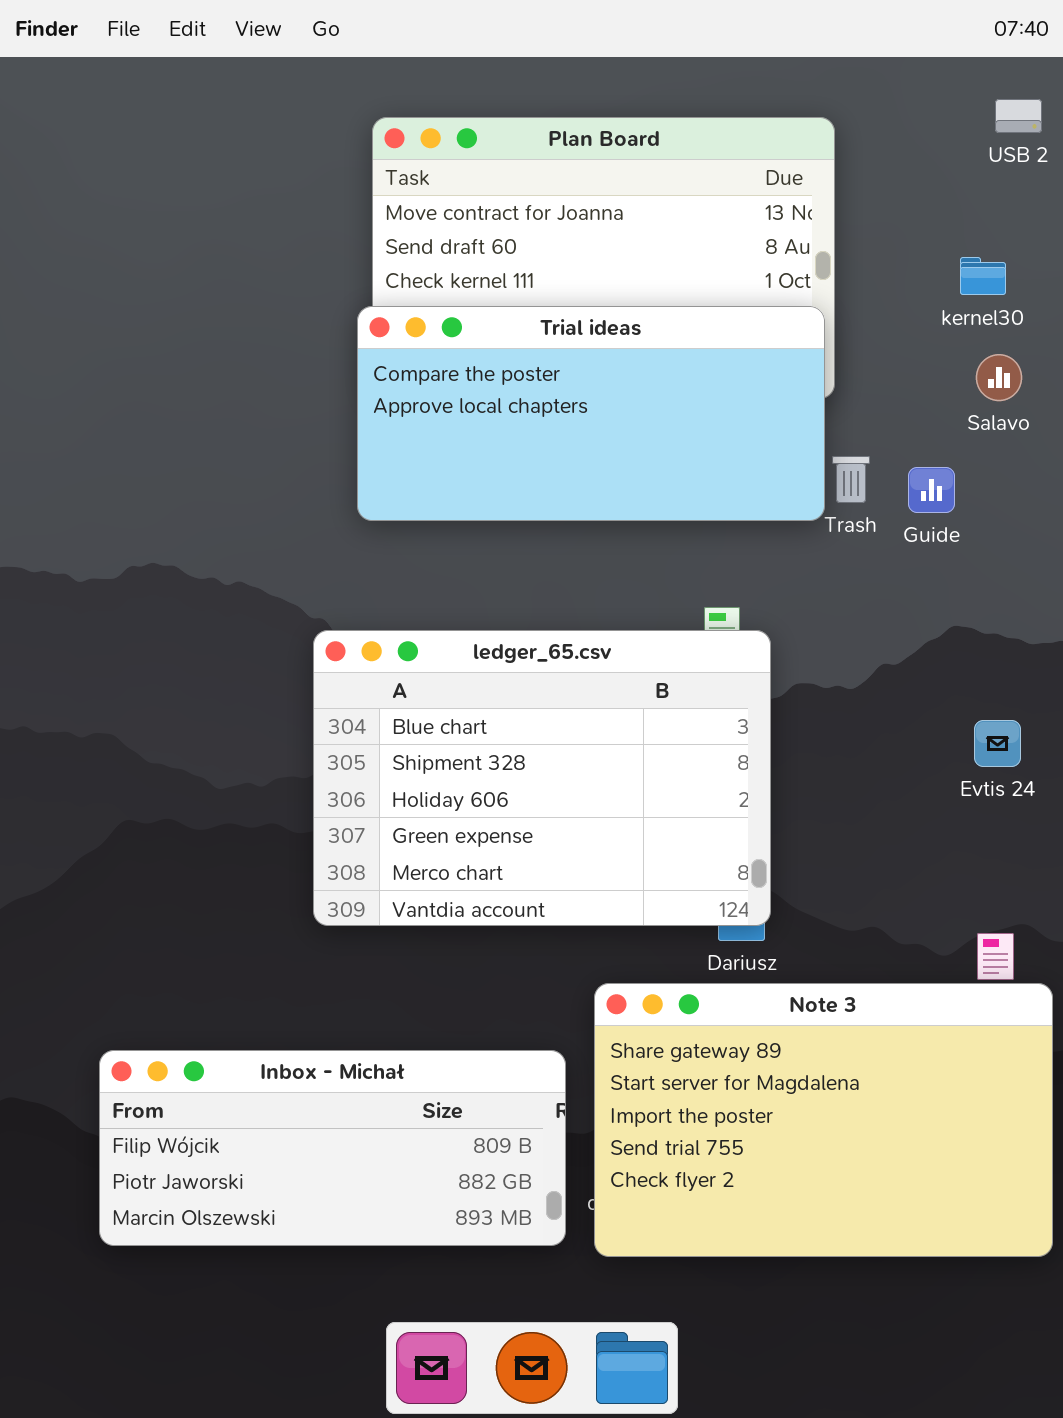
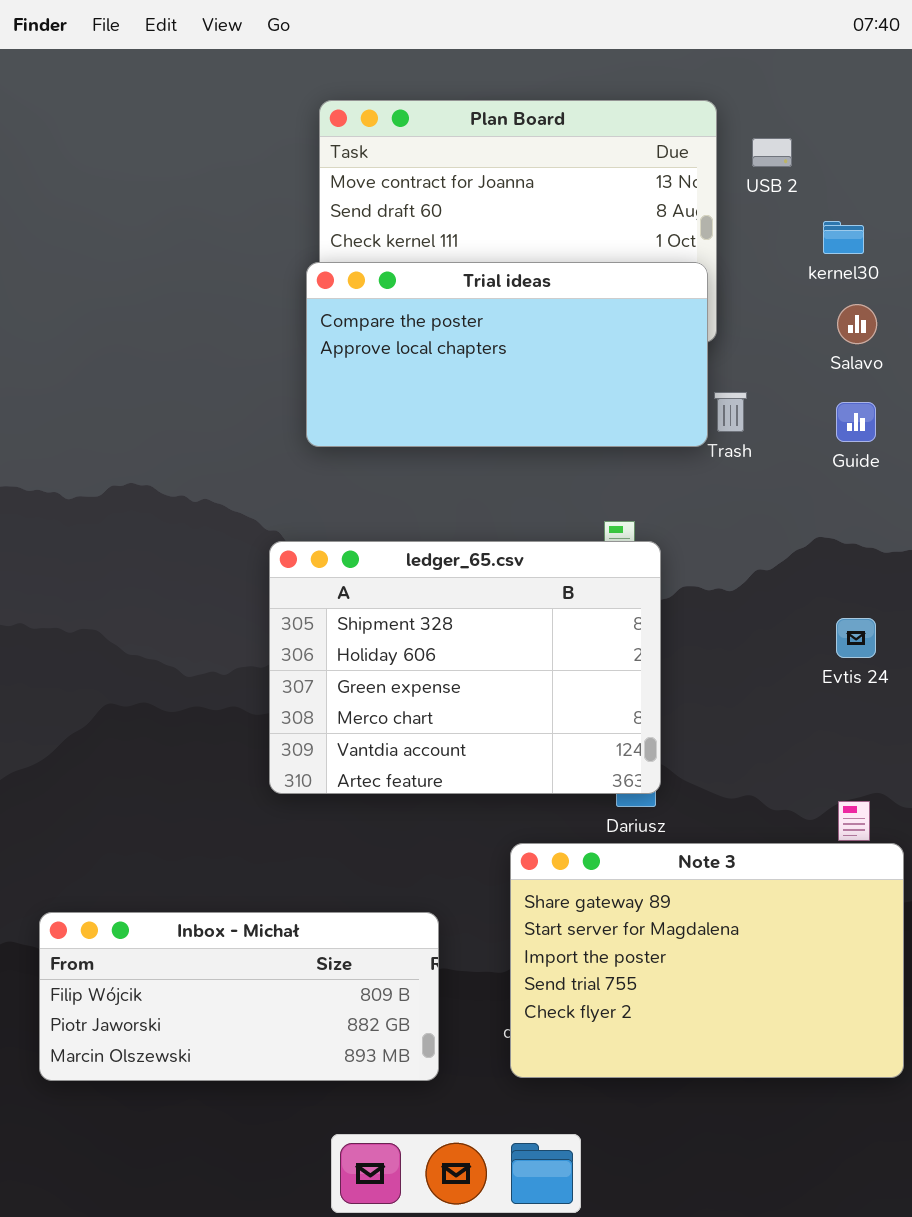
USB 2: [995,99,1042,133] -> [752,138,792,167], moved
Guide: [908,467,955,513] -> [836,402,876,442], moved
ledger_65.csv: [313,630,771,926] -> [269,541,661,794], scrolled down 1 row
Inbox - Michał: [99,1050,566,1246] -> [39,912,439,1081], moved

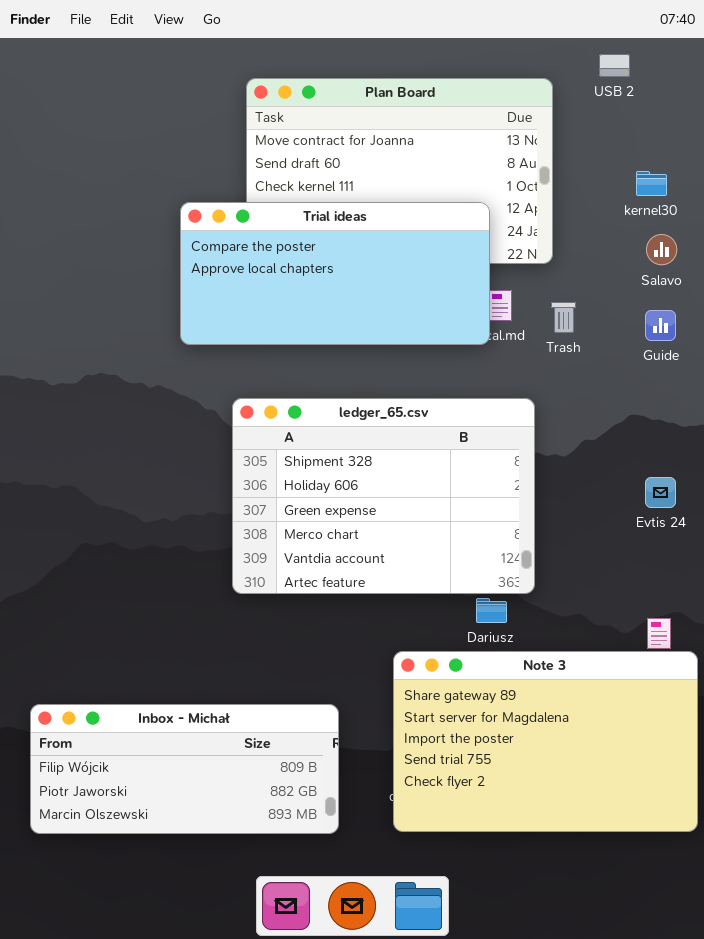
USB 2: [752,138,792,167] -> [599,54,630,77], moved
Trial ideas: [306,262,708,447] -> [180,202,490,345], moved
ledger_65.csv: [269,541,661,794] -> [232,398,535,594], moved

